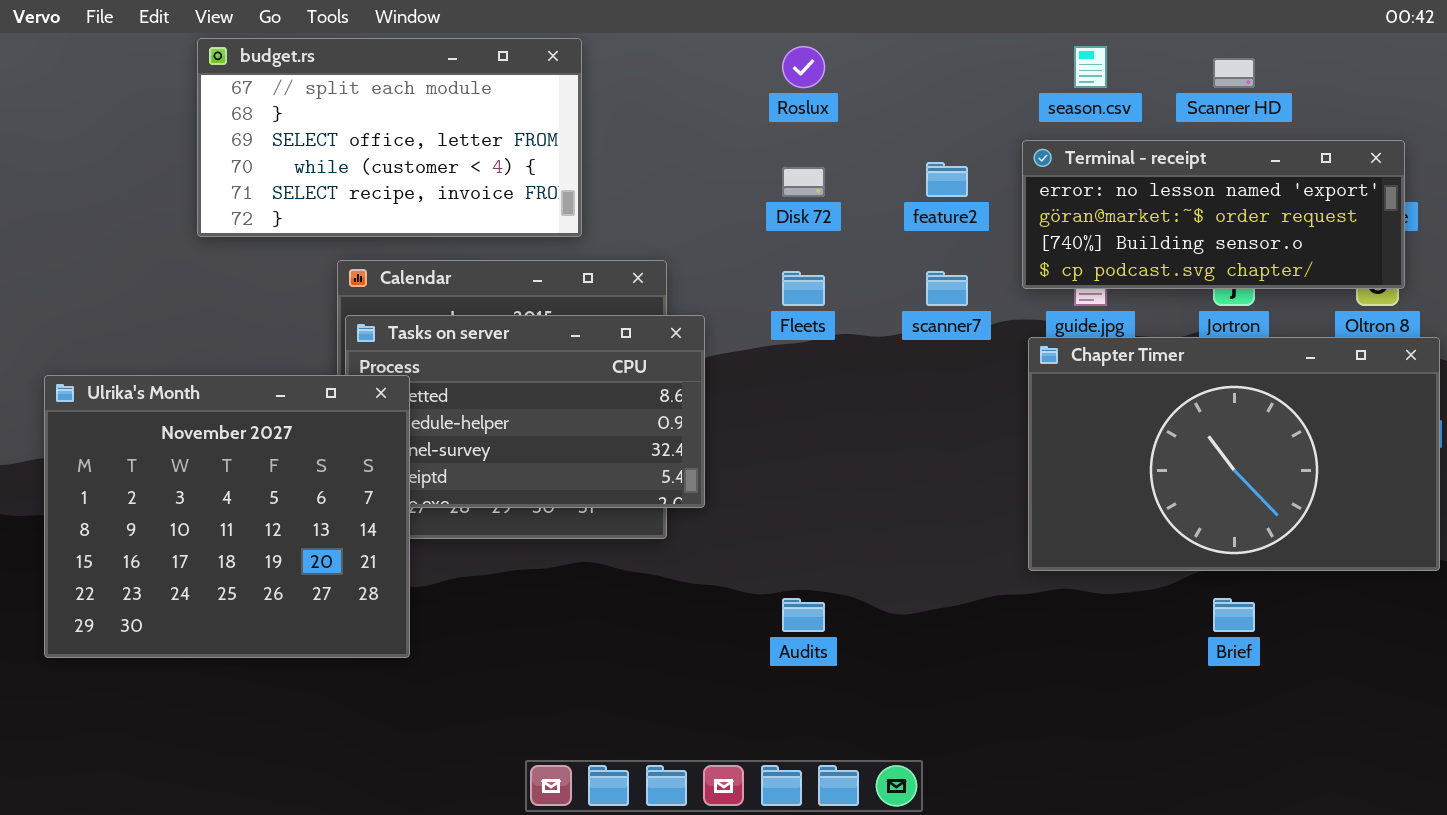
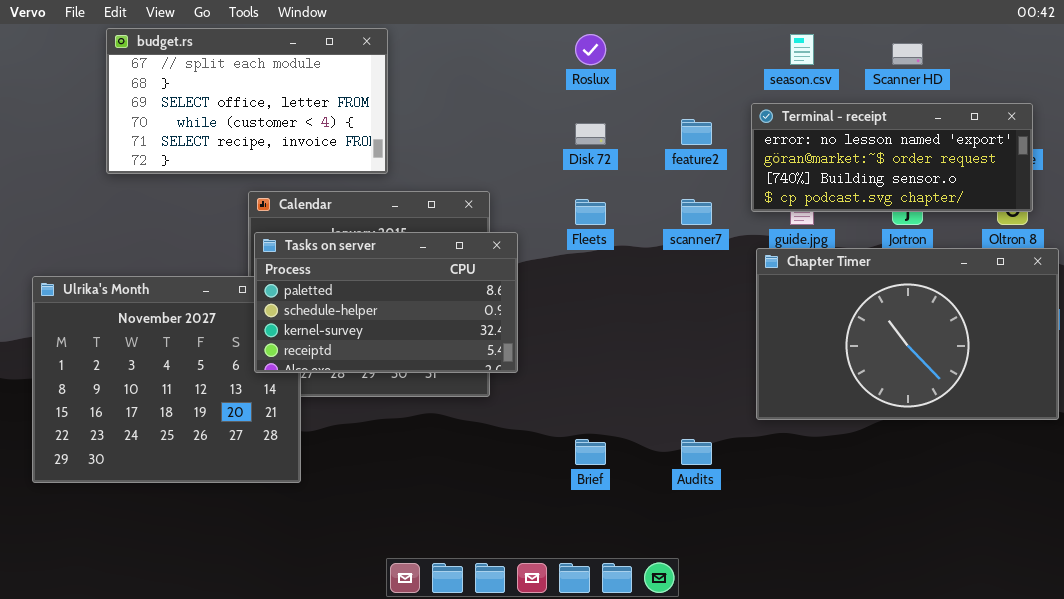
budget.rs: [197,38,582,237] -> [106,28,388,174], moved
Tasks on server: [345,315,705,508] -> [254,232,518,373], raised
Audits: [782,598,825,632] -> [681,439,712,465], moved
Brief: [1213,598,1255,632] -> [575,439,606,465], moved

